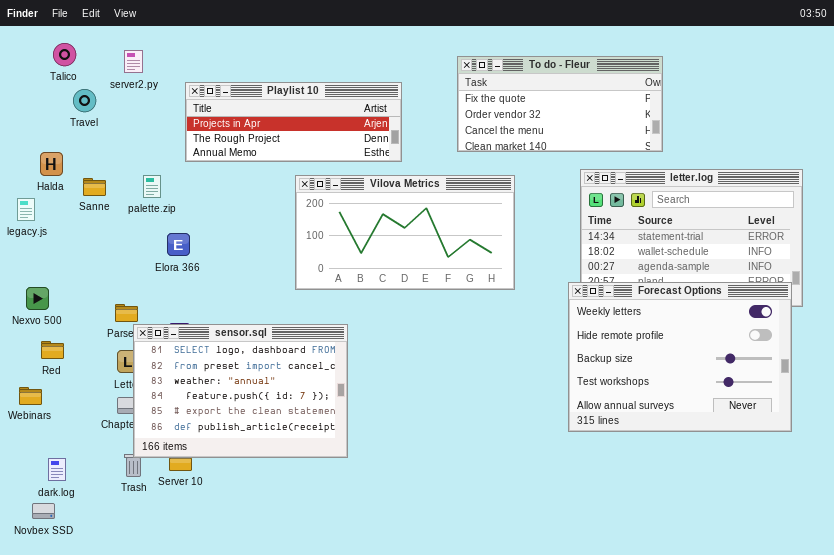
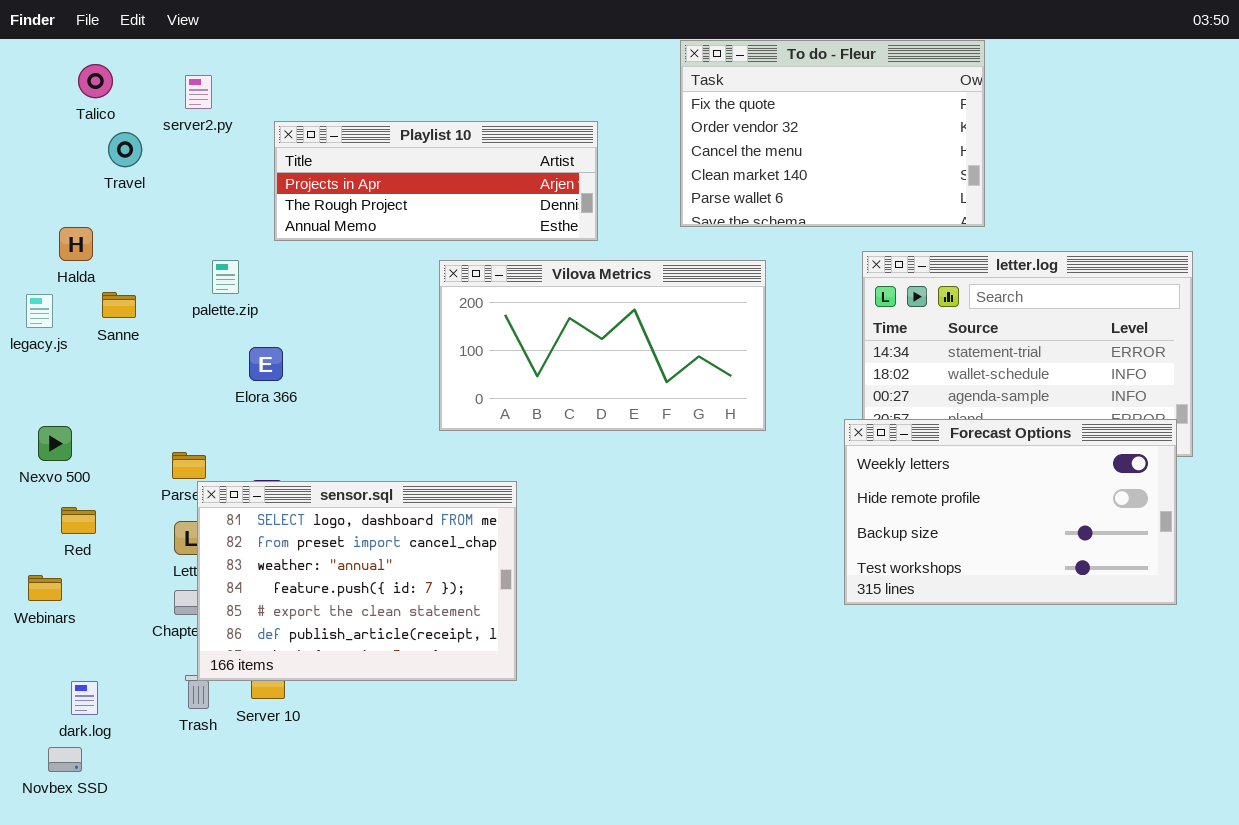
To do - Fleur: [457,56,663,152] -> [680,40,985,227], resized
Sanne: [83,178,106,196] -> [102,292,136,318], moved
Forecast Options: [568,282,792,432] -> [844,419,1177,605], resized

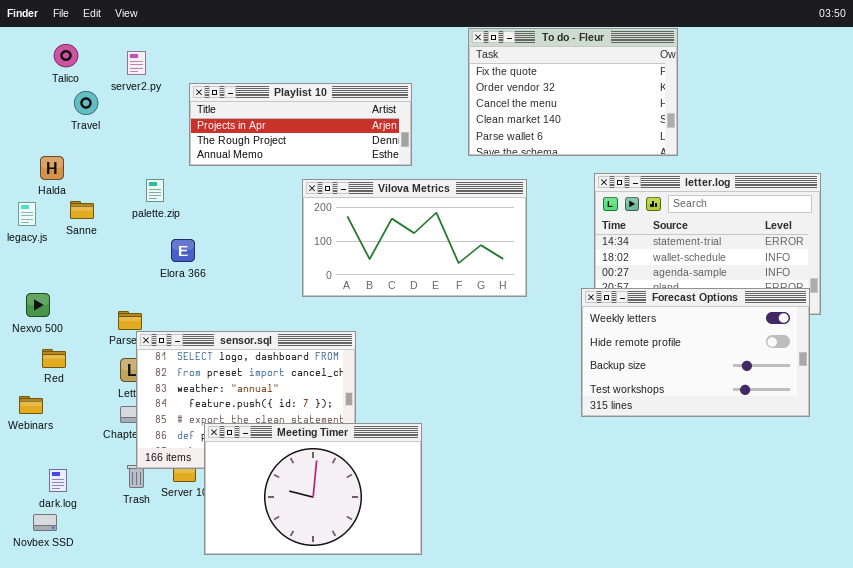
Meeting Timer: none -> [204,423,422,555], opened

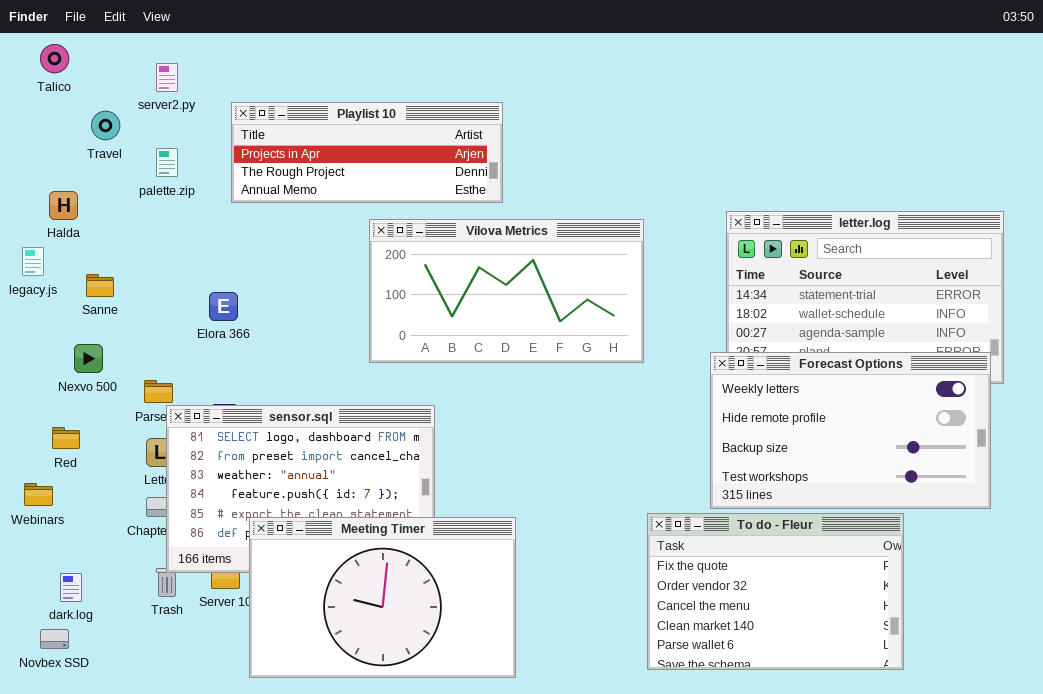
To do - Fleur: [468,28,678,156] -> [647,513,904,670], moved
Talico: [54,44,78,67] -> [40,44,69,73], moved
palette.zip: [146,179,164,202] -> [156,148,178,177], moved
Sanne: [70,201,94,219] -> [86,274,114,297], moved
Nexvo 500: [26,293,50,317] -> [74,344,103,373], moved

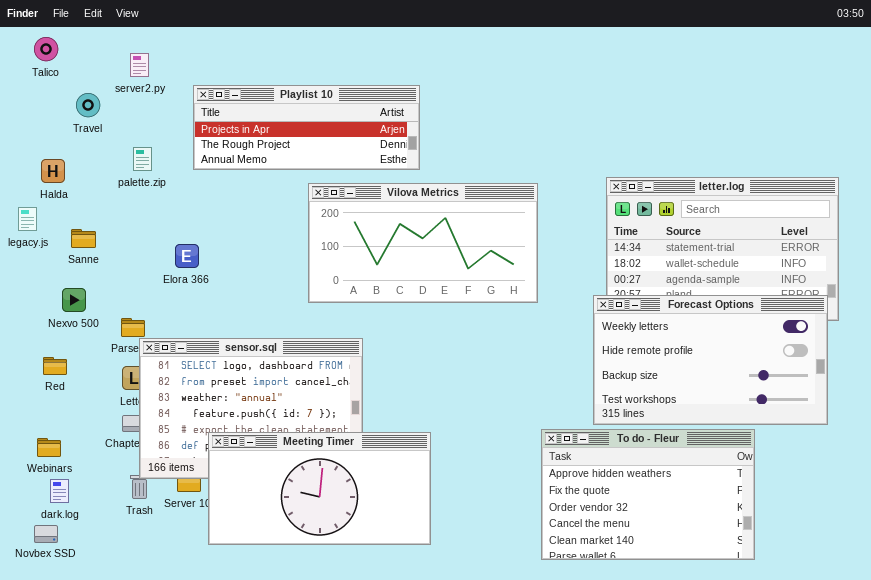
palette.zip: [156,148,178,177] -> [133,147,152,171], moved
Webinars: [24,483,53,506] -> [37,438,61,457], moved
To do - Fleur: [647,513,904,670] -> [541,429,755,560], scrolled up 1 row
Meeting Timer: [249,517,516,678] -> [208,432,431,545], resized

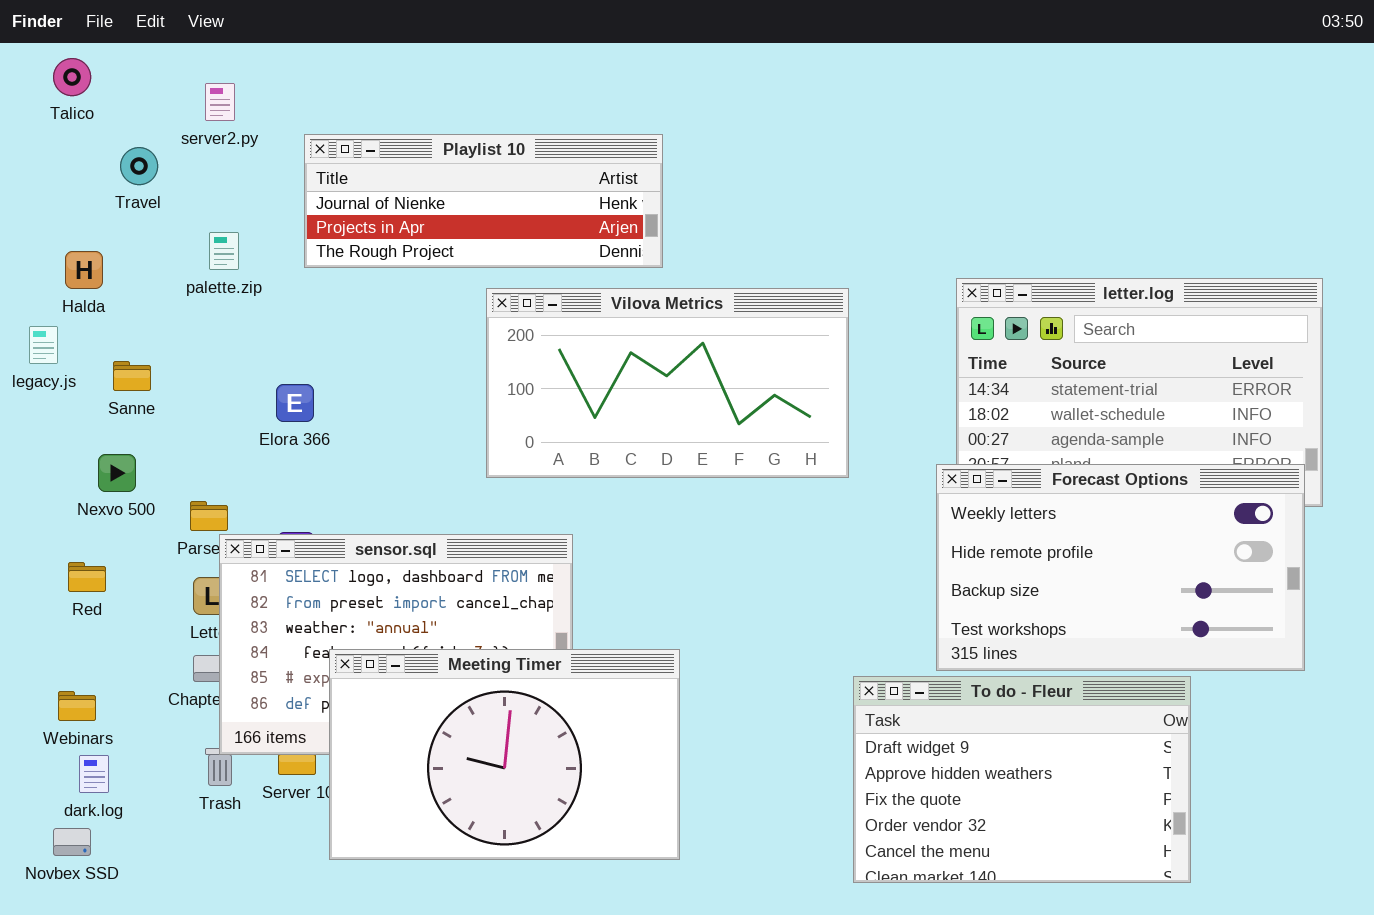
Playlist 10: [193,85,420,170] -> [304,134,663,268], scrolled up 1 row
To do - Fleur: [541,429,755,560] -> [853,676,1191,883], scrolled up 1 row
Meeting Timer: [208,432,431,545] -> [329,649,680,860], resized

